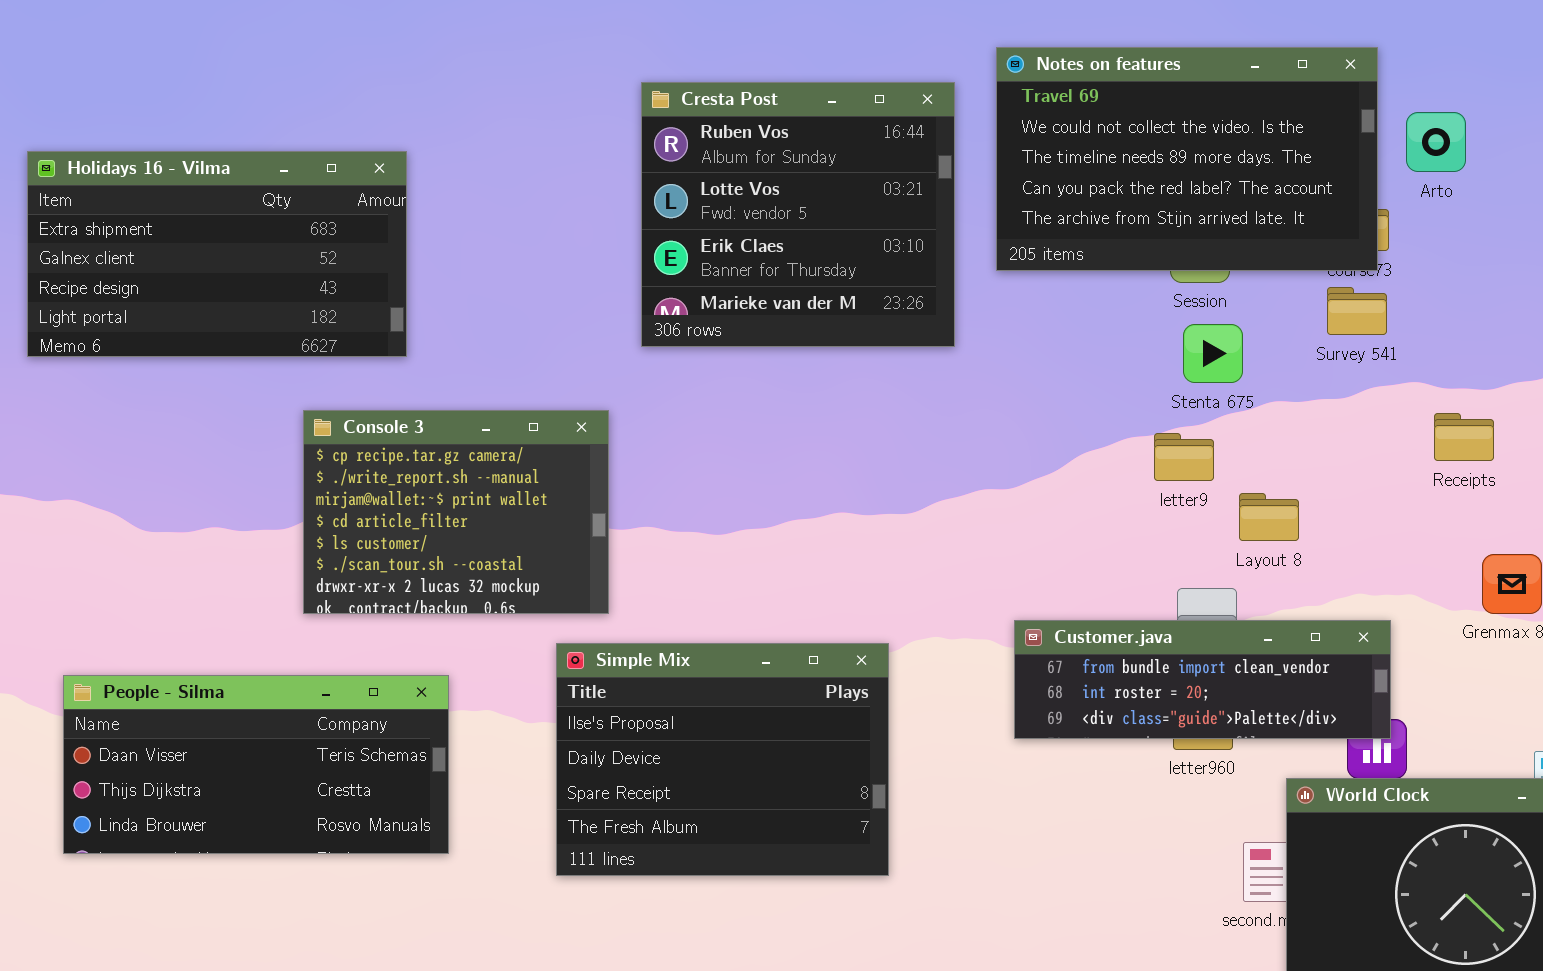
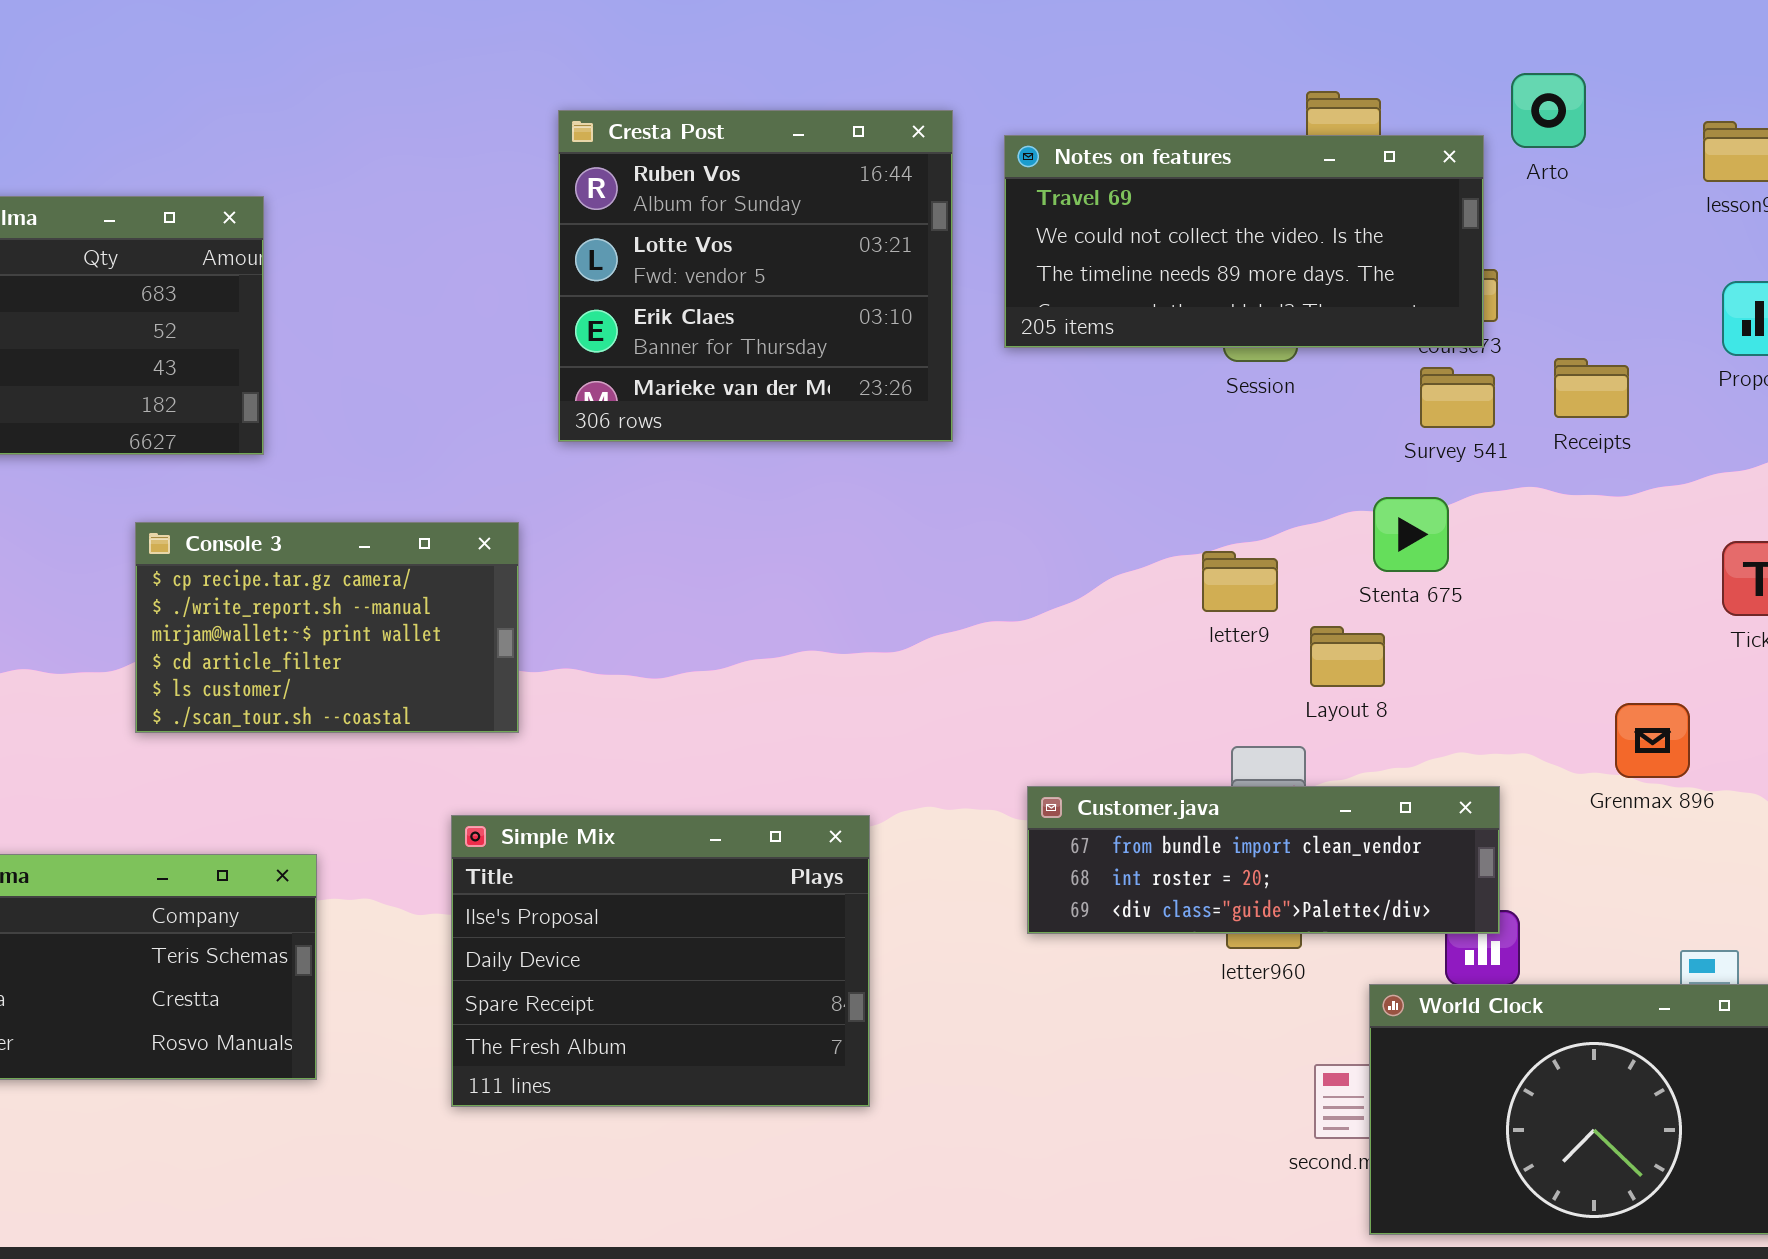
Notes on features: [996,47,1378,271] -> [1004,135,1484,348], resized
Arto: [1406,112,1466,172] -> [1511,73,1586,148], moved
Stenta 675: [1183,324,1243,383] -> [1373,497,1449,572], moved
Console 3: [303,410,609,614] -> [135,522,519,733], resized
Receipts: [1434,413,1494,461] -> [1554,358,1629,418], moved

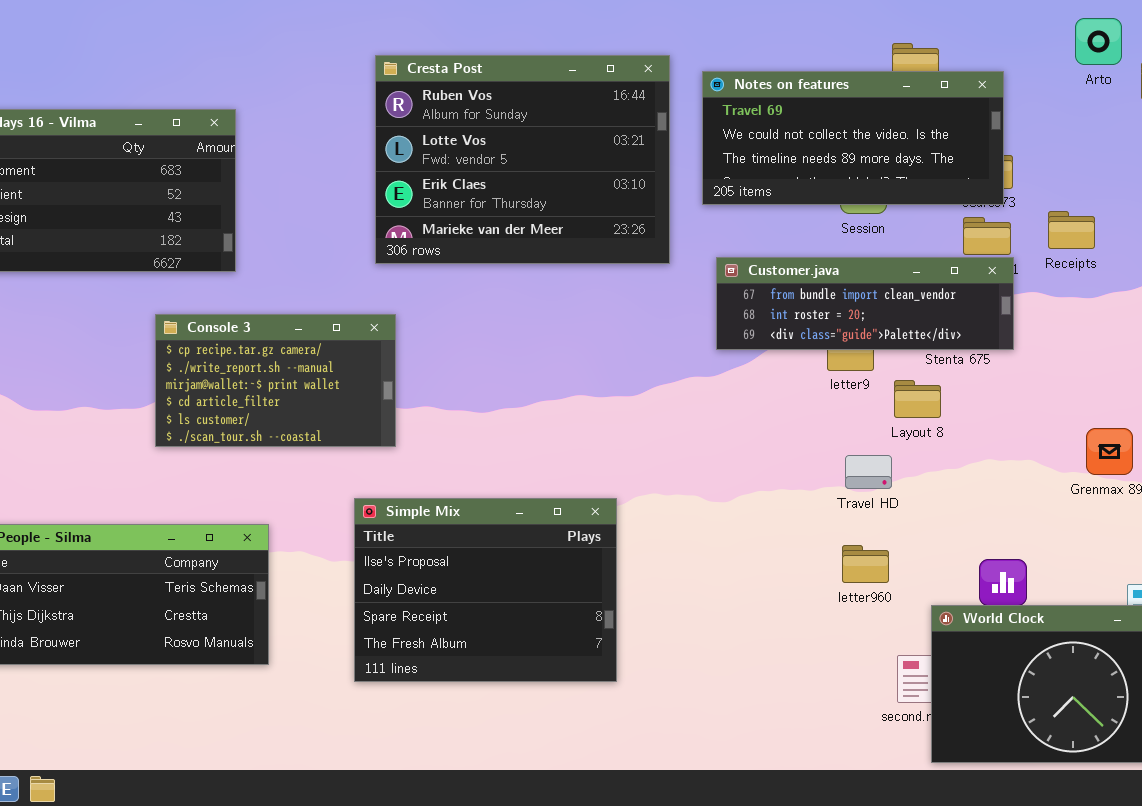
Arto: [1511,73,1586,148] -> [1075,18,1122,65], moved
Cresta Post: [558,110,953,442] -> [375,55,670,264], resized
Customer.java: [1027,786,1500,934] -> [716,257,1014,350], moved

